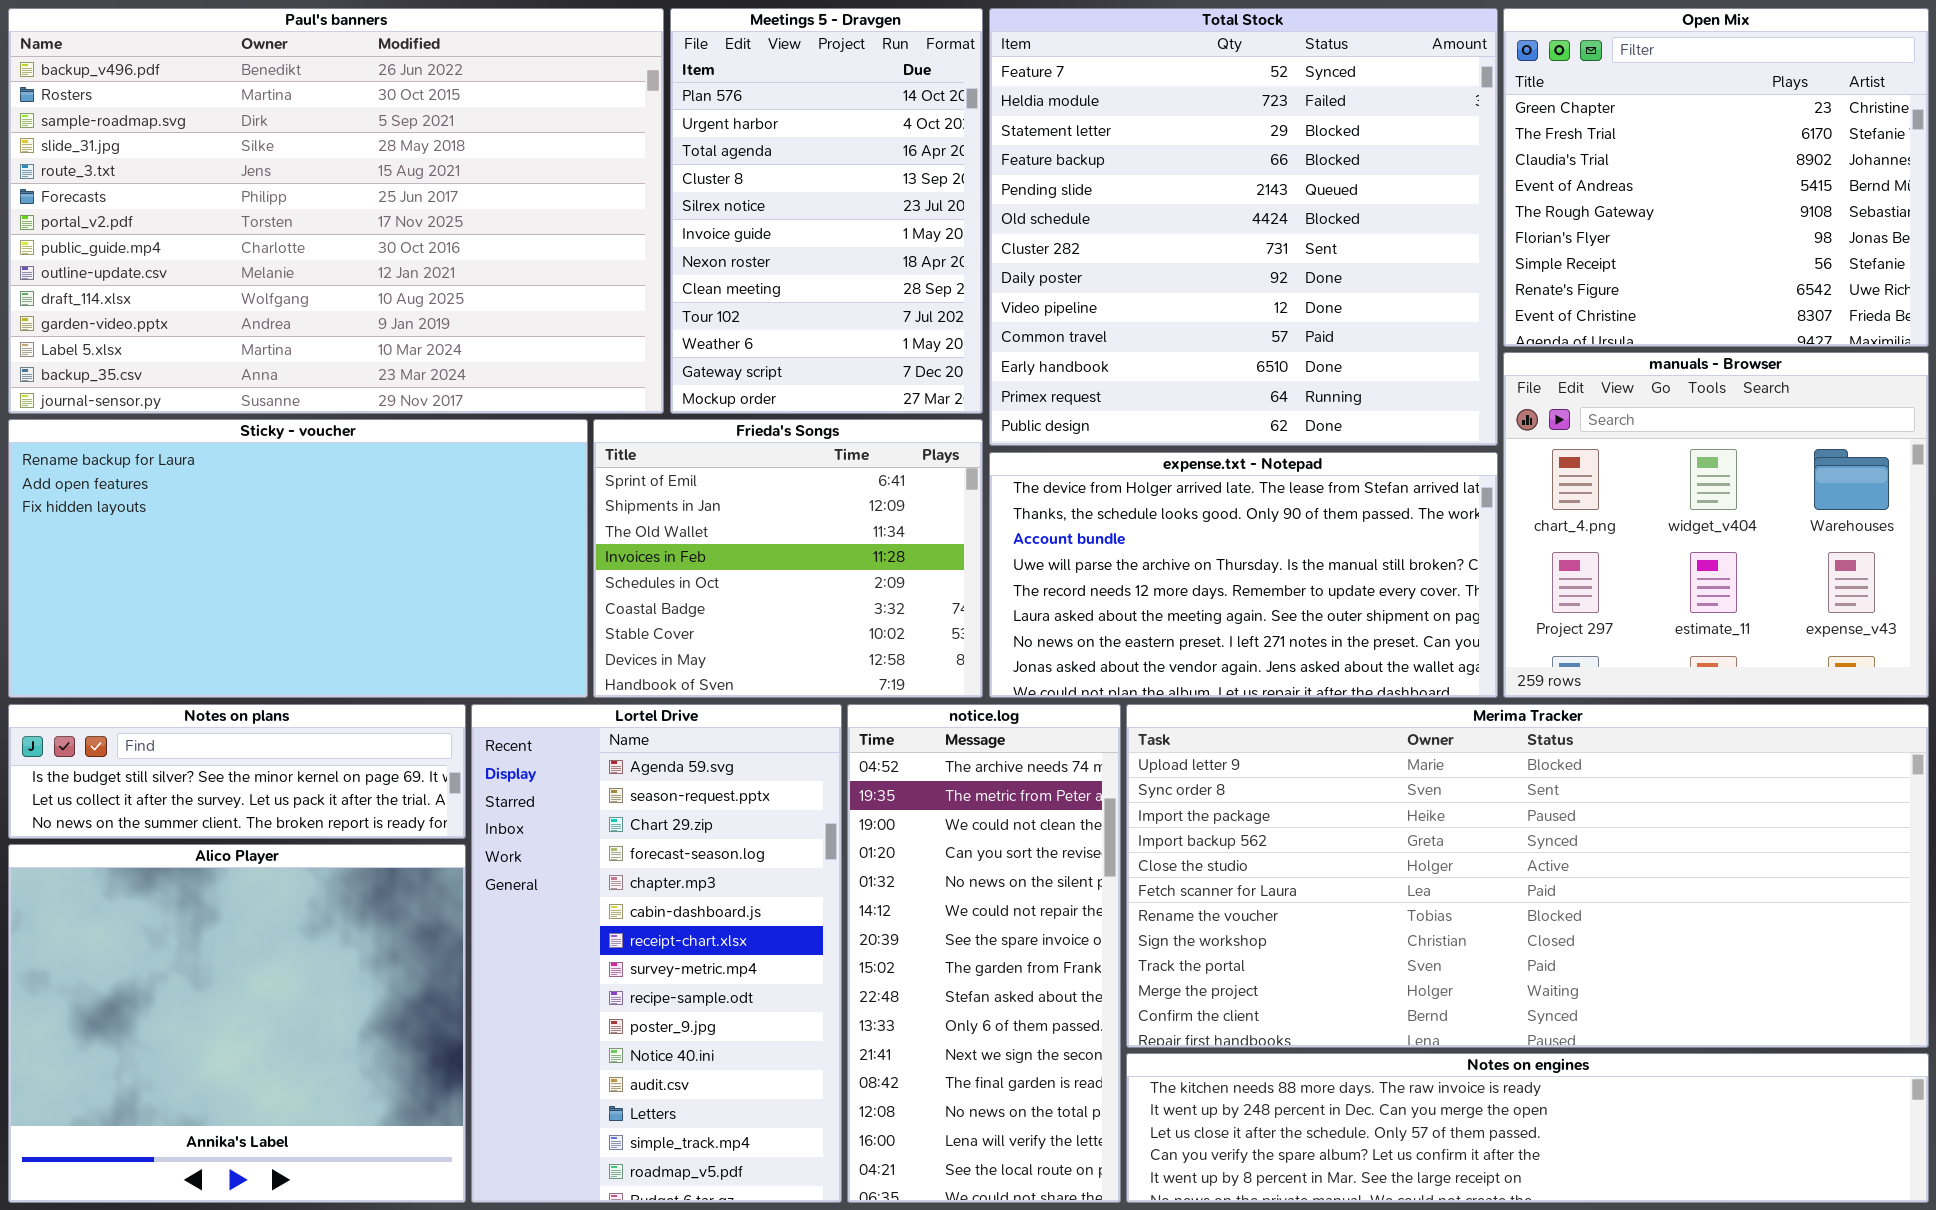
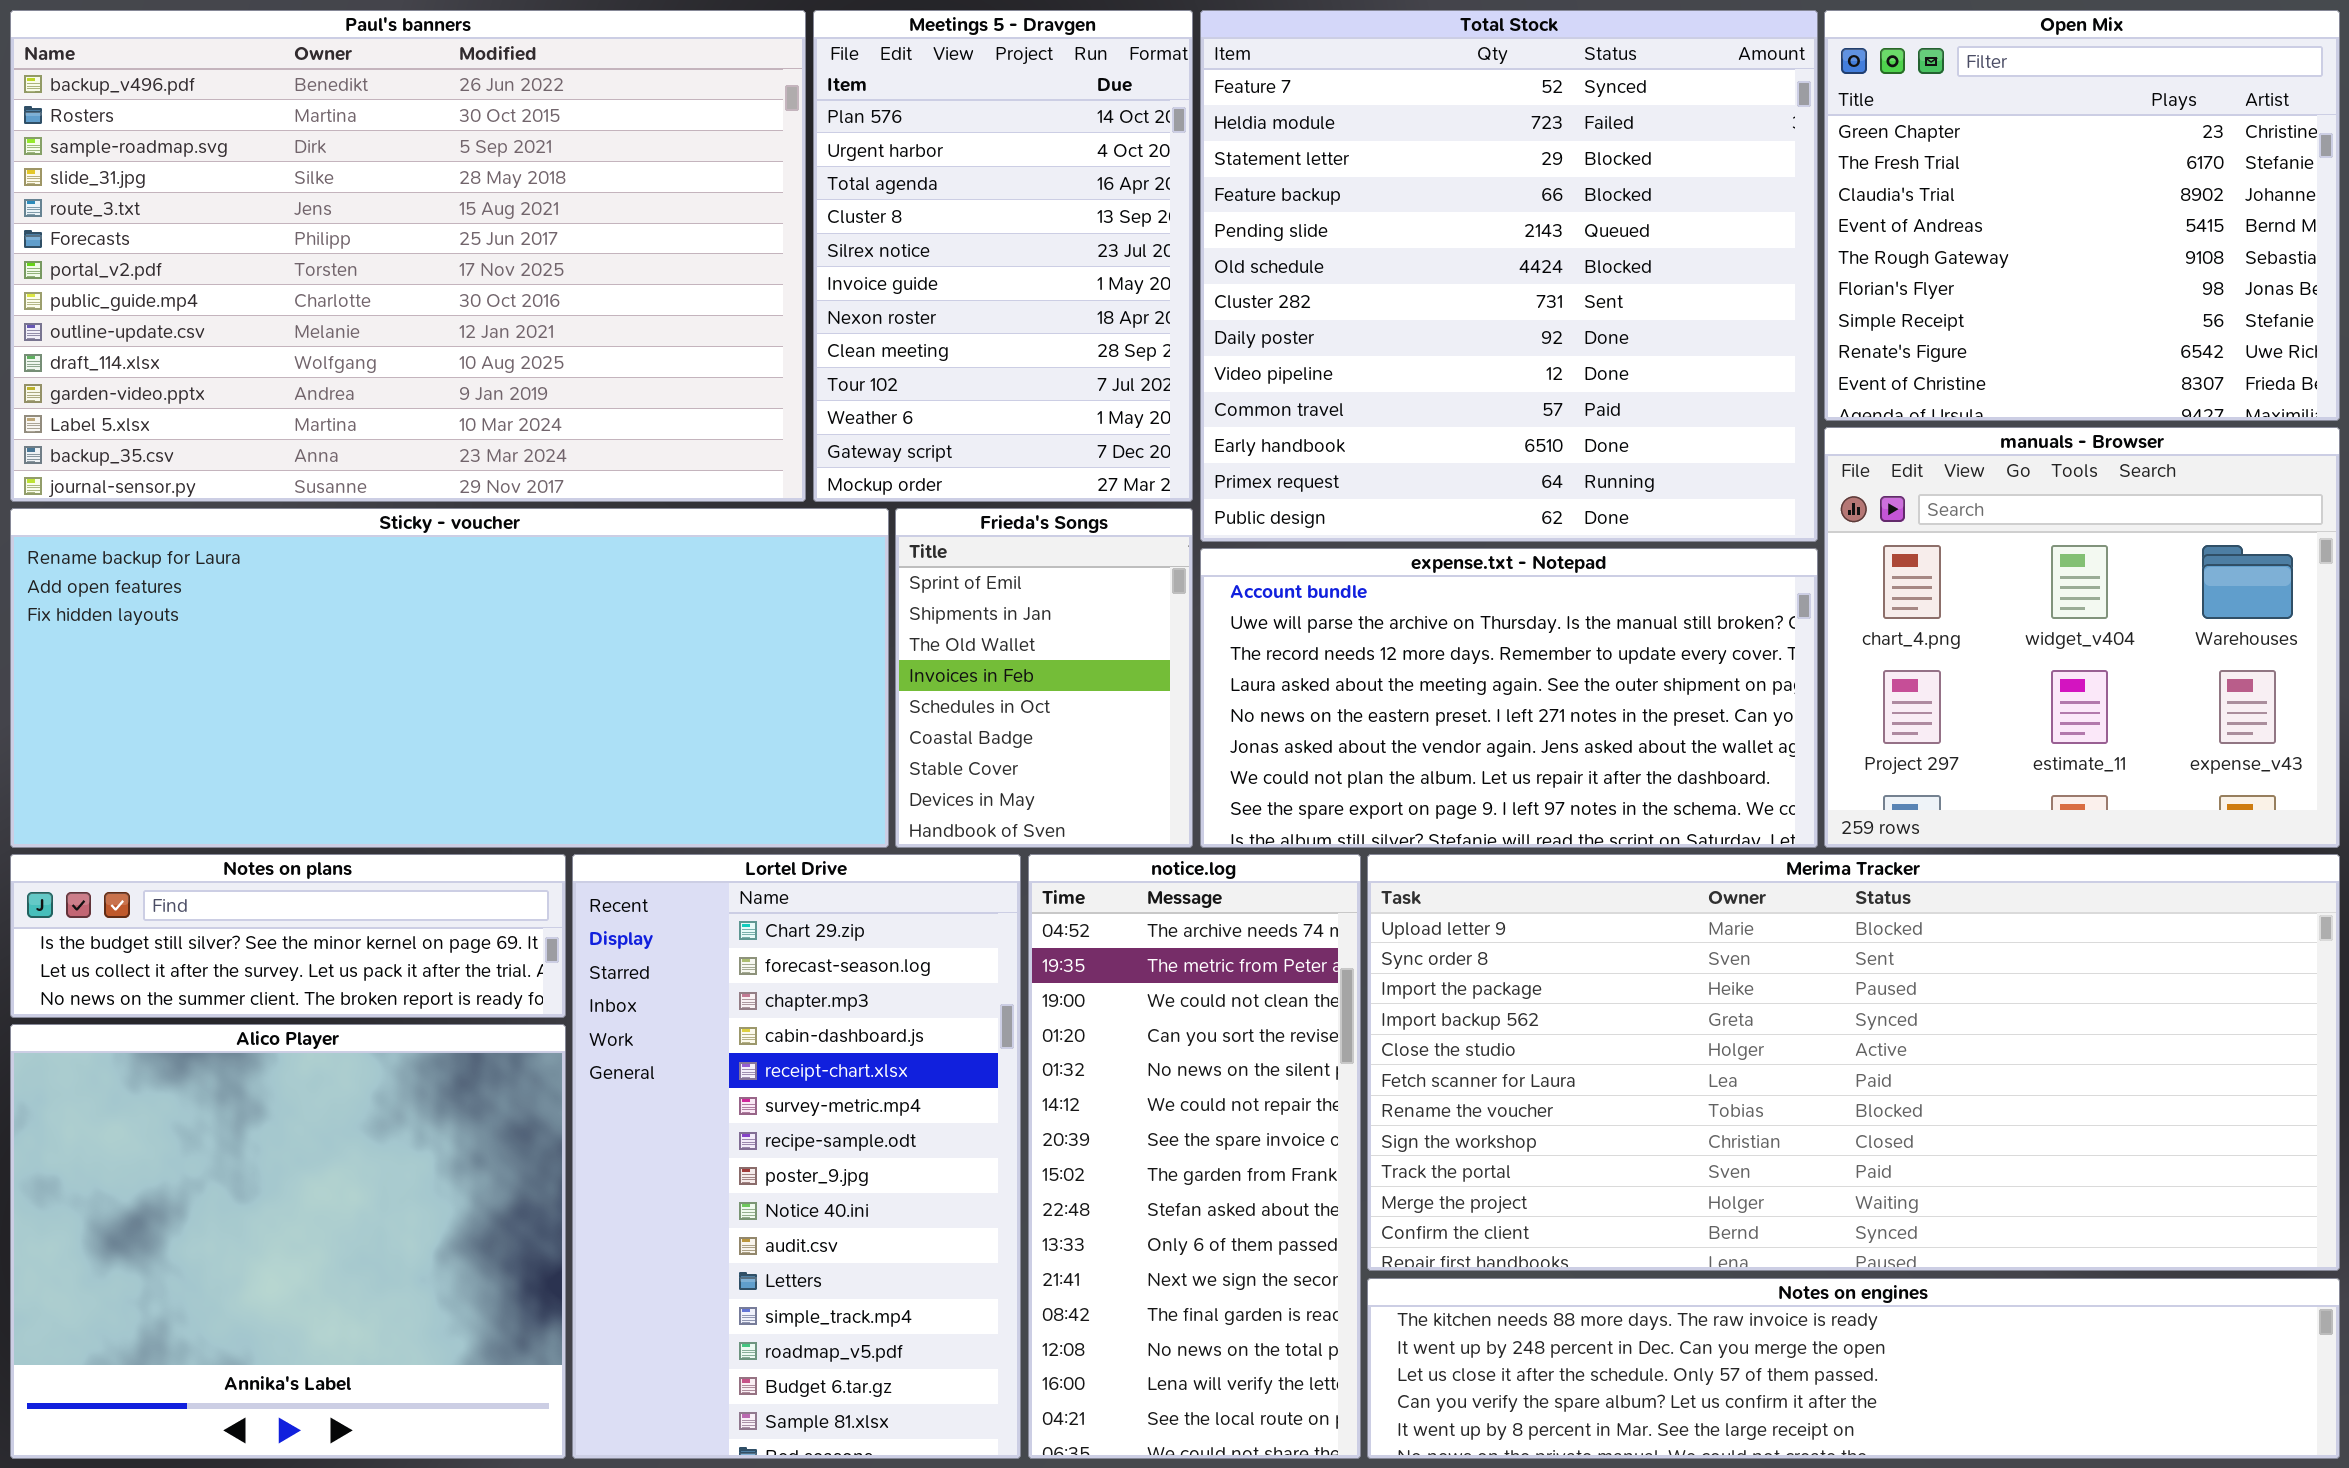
Sticky - voucher: [8,419,588,698] -> [10,508,889,848], resized
Frieda's Songs: [593,419,983,698] -> [895,508,1193,848], resized
expense.txt - Notepad: [989,452,1498,698] -> [1200,548,1818,848], scrolled down 2 rows
Lortel Drive: [471,704,842,1203] -> [572,854,1021,1459], scrolled down 2 rows

